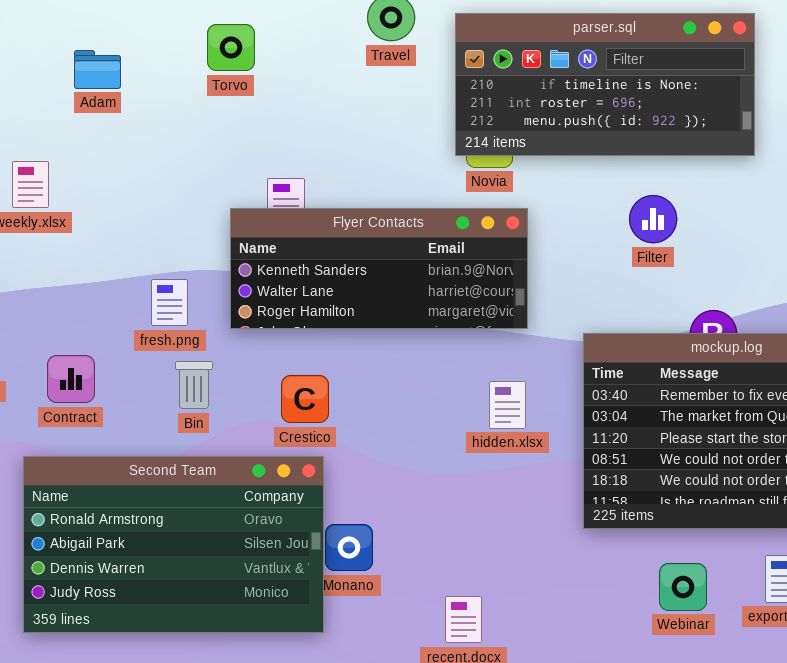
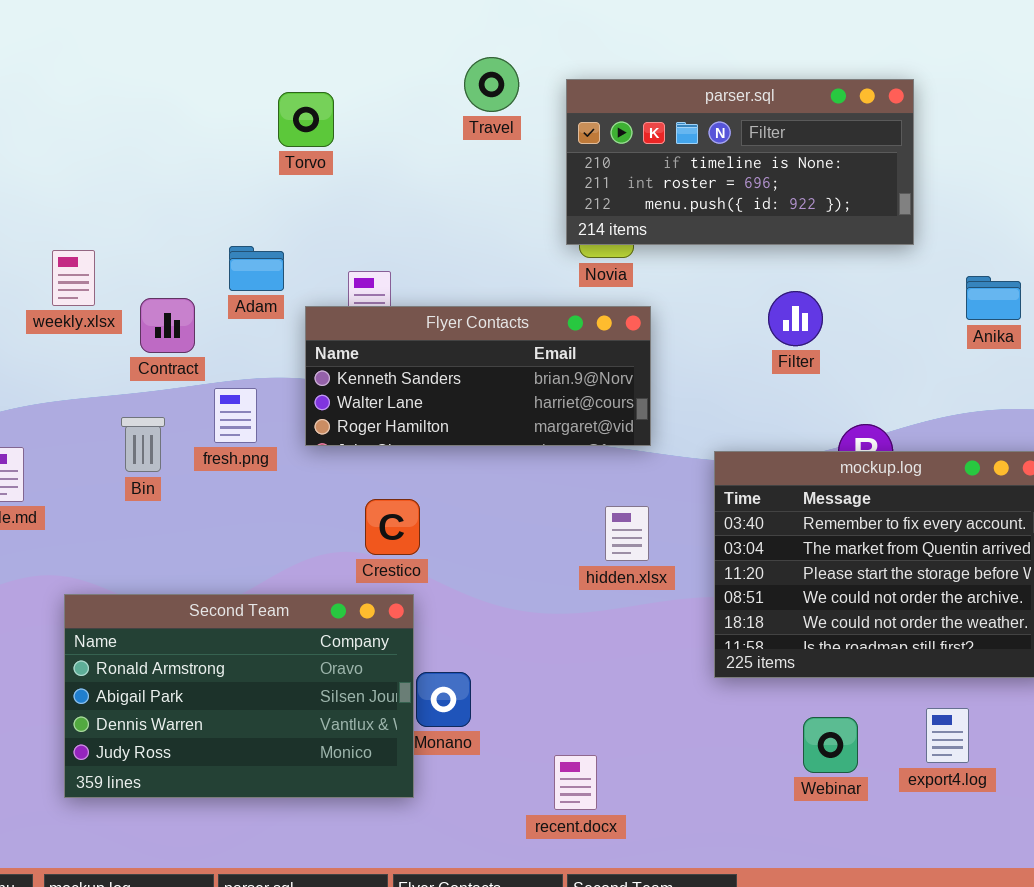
Adam: [74,50,121,89] -> [229,246,284,291], moved
Contract: [47,355,95,403] -> [140,298,195,353], moved
Bin: [175,361,213,409] -> [121,417,165,472], moved

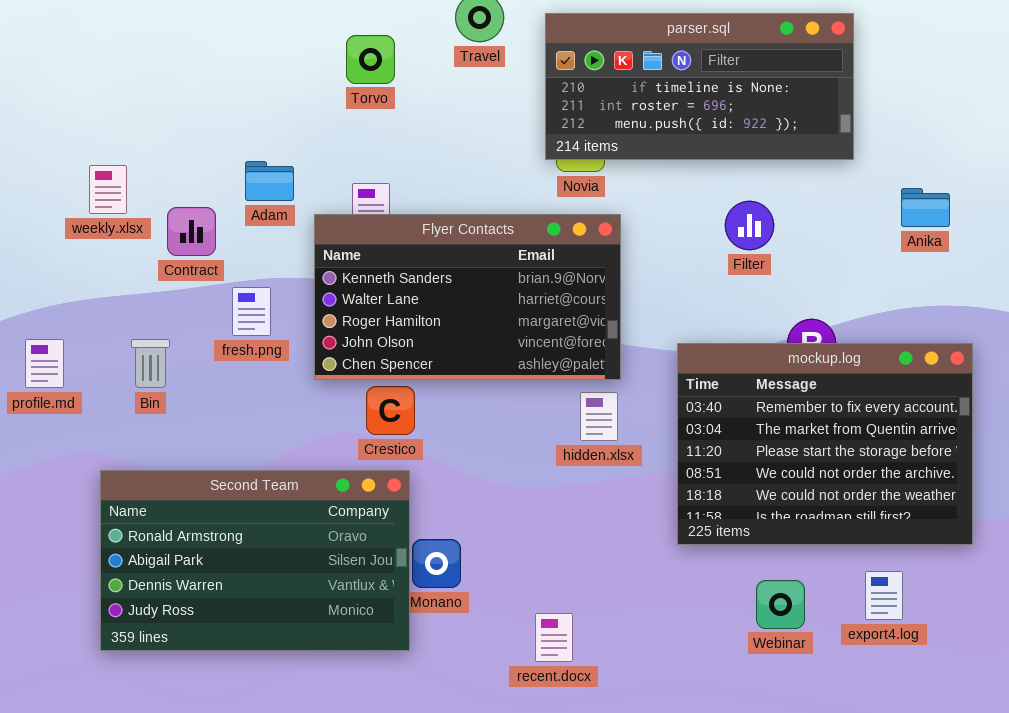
Torvo: [278,92,334,147] -> [346,35,395,84], moved
Flyer Contacts: [305,306,651,446] -> [314,214,621,380], resized
Bin: [121,417,165,472] -> [131,339,170,388], moved

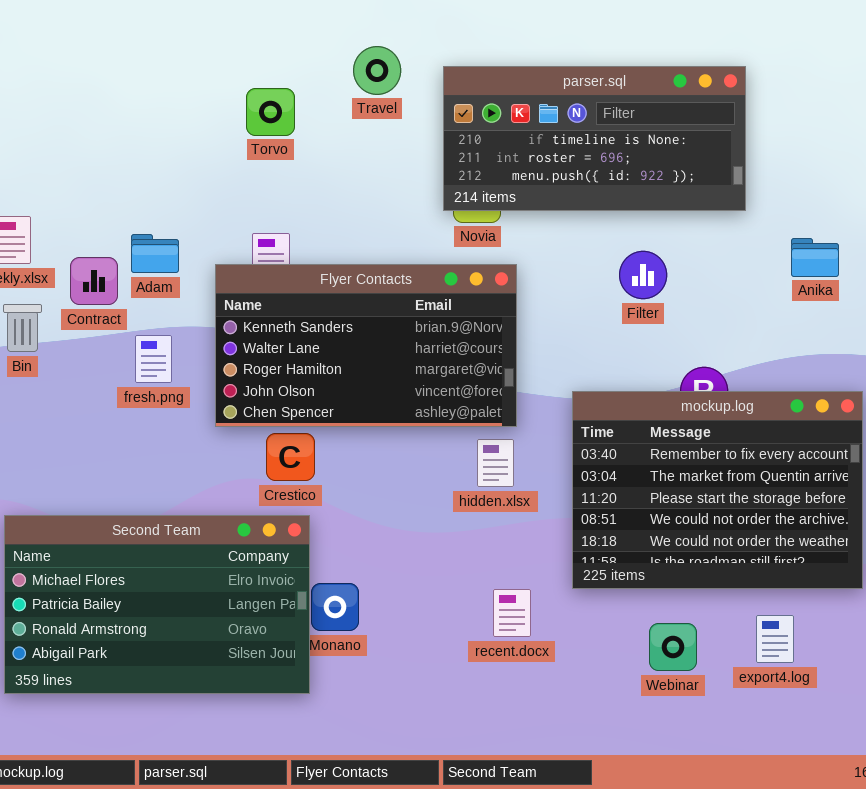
Adam: [245,161,294,201] -> [131,234,179,273], moved
Bin: [131,339,170,388] -> [3,304,42,352], moved
Second Team: [100,470,410,651] -> [4,515,310,694], scrolled up 2 rows
recent.docx: [535,613,573,662] -> [493,589,531,637], moved

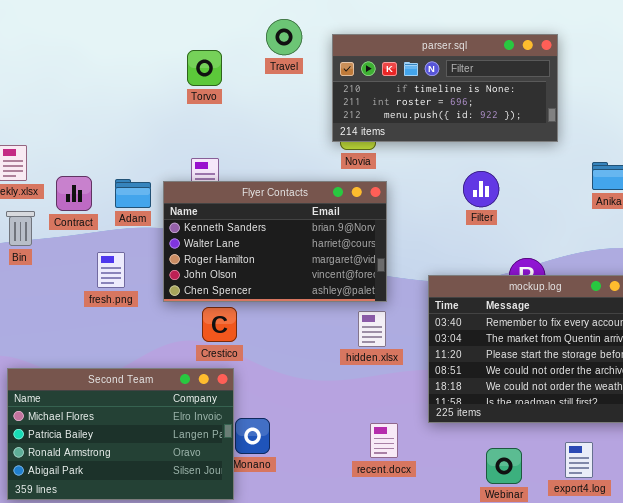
Adam: [131,234,179,273] -> [115,179,151,208], moved
fresh.png: [135,335,172,383] -> [97,252,125,288], moved

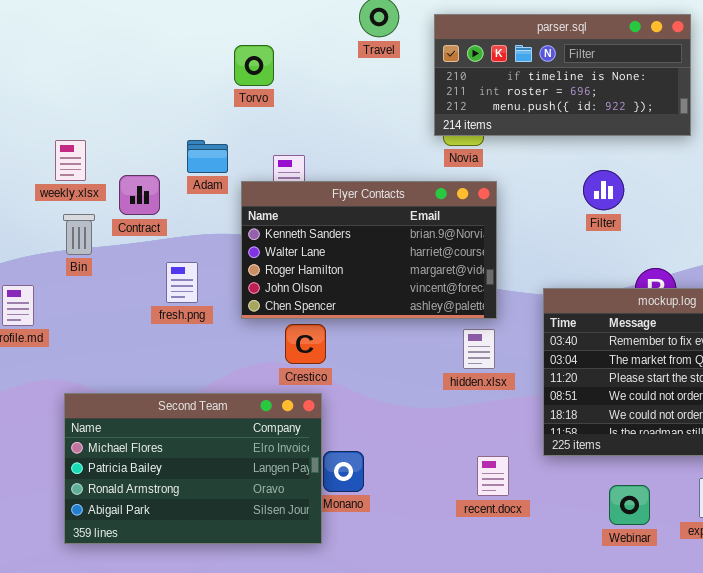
Torvo: [187,50,222,86] -> [234,45,274,86], moved
Adam: [115,179,151,208] -> [187,140,228,173], moved

